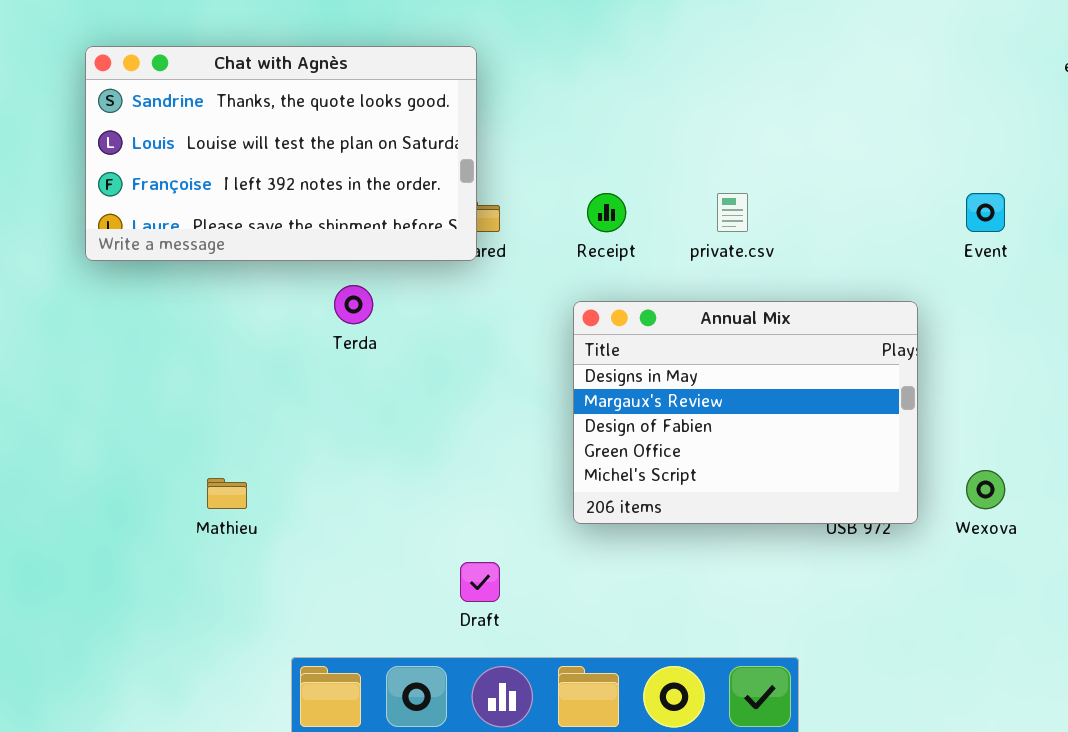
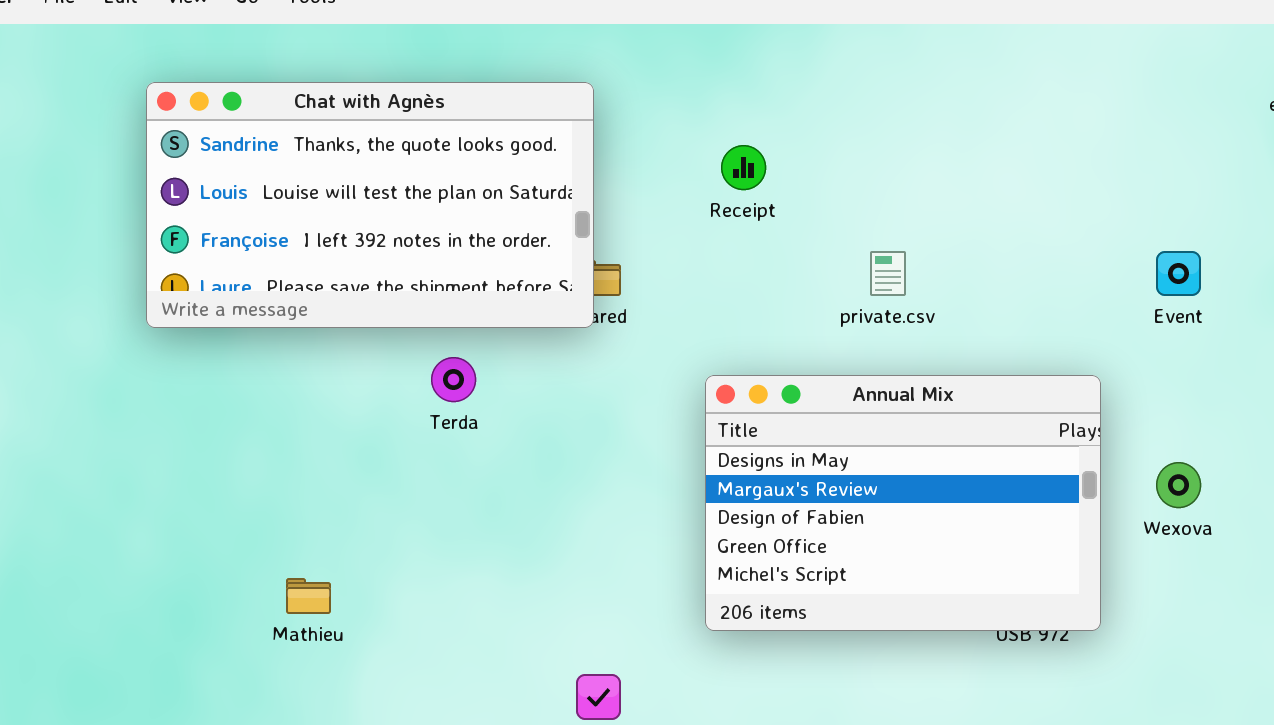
Receipt: [587,193,626,232] -> [721,145,766,190], moved
Wexova: [966,470,1005,509] -> [1156,462,1201,508], moved

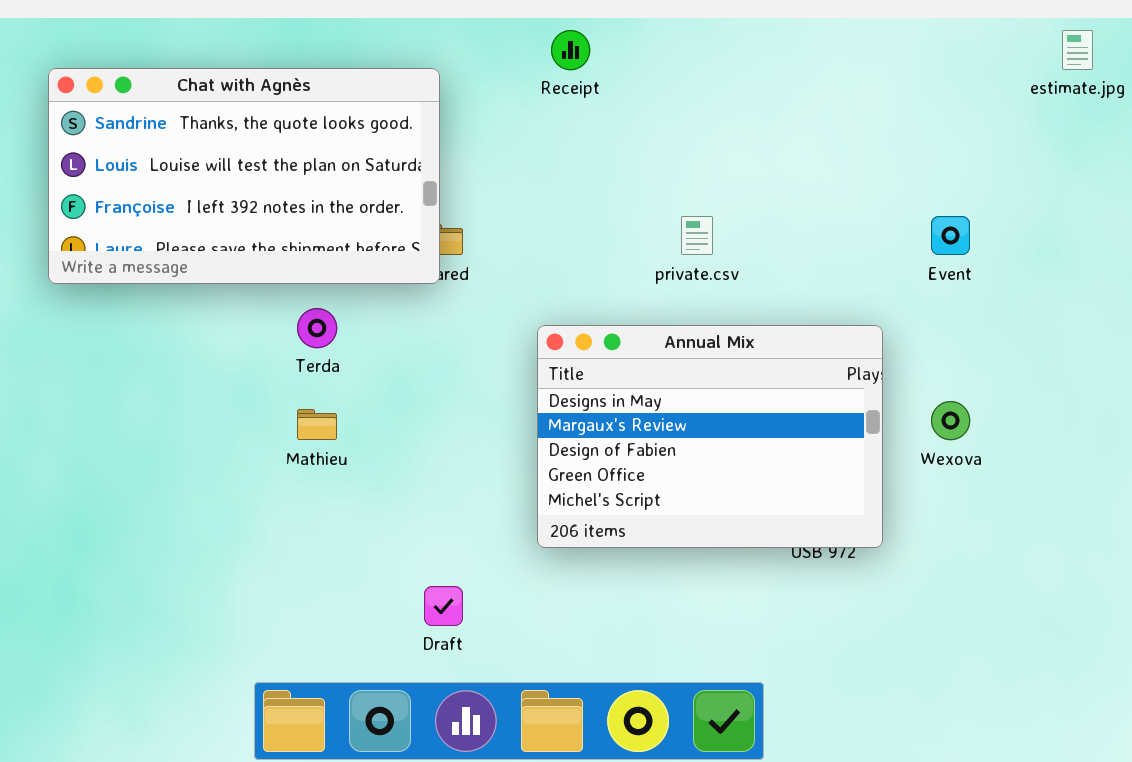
Receipt: [721,145,766,190] -> [551,30,590,70], moved
Mathieu: [286,578,331,614] -> [297,409,337,440], moved

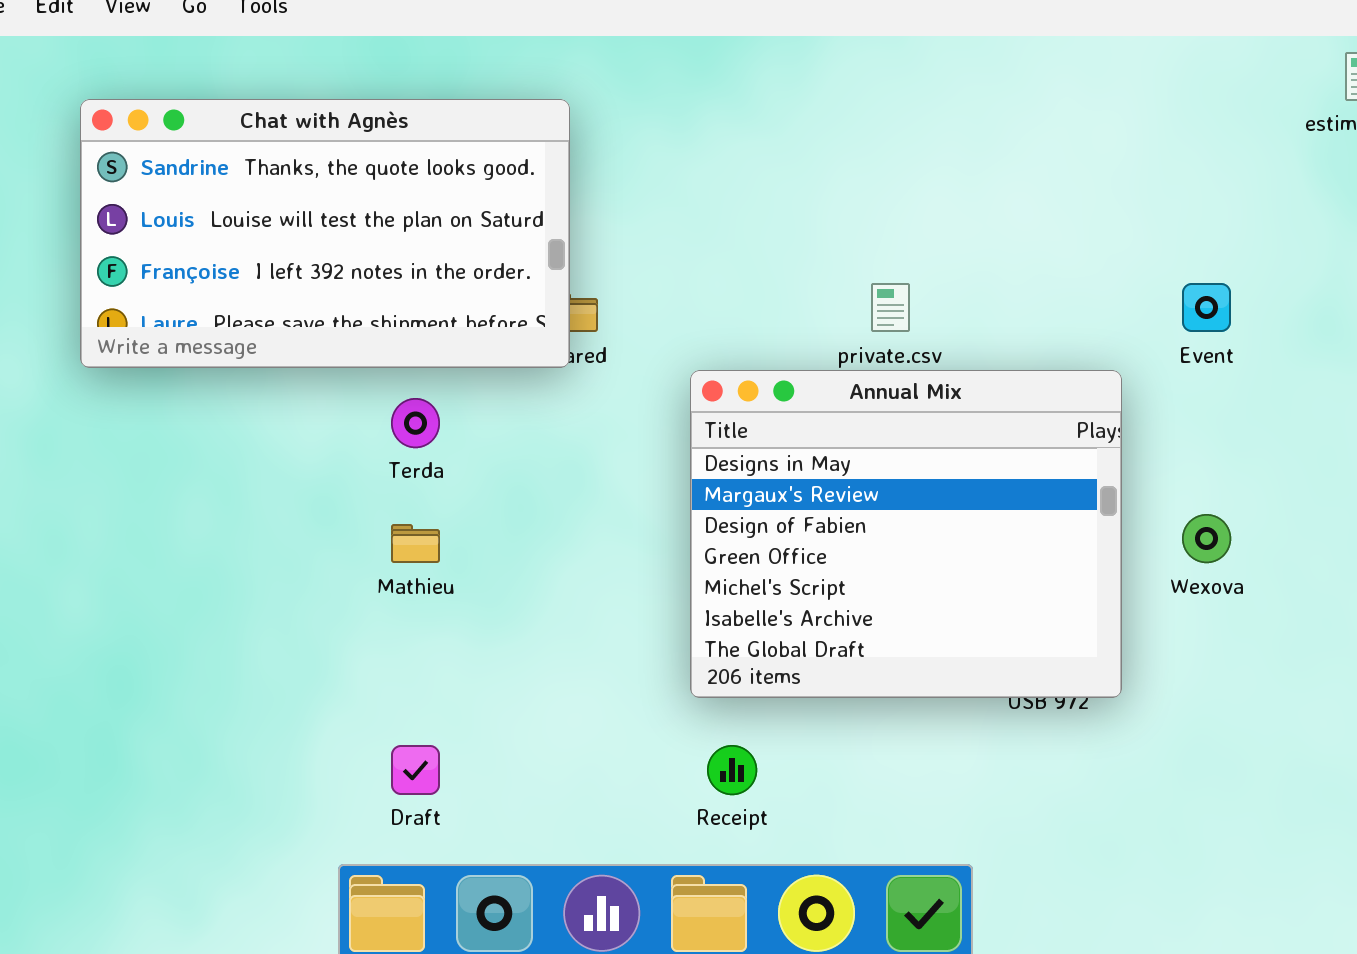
Receipt: [551,30,590,70] -> [707,745,757,795], moved
Annual Mix: [537,325,883,548] -> [690,370,1122,698], resized
Draft: [424,586,463,626] -> [391,745,440,795], moved

